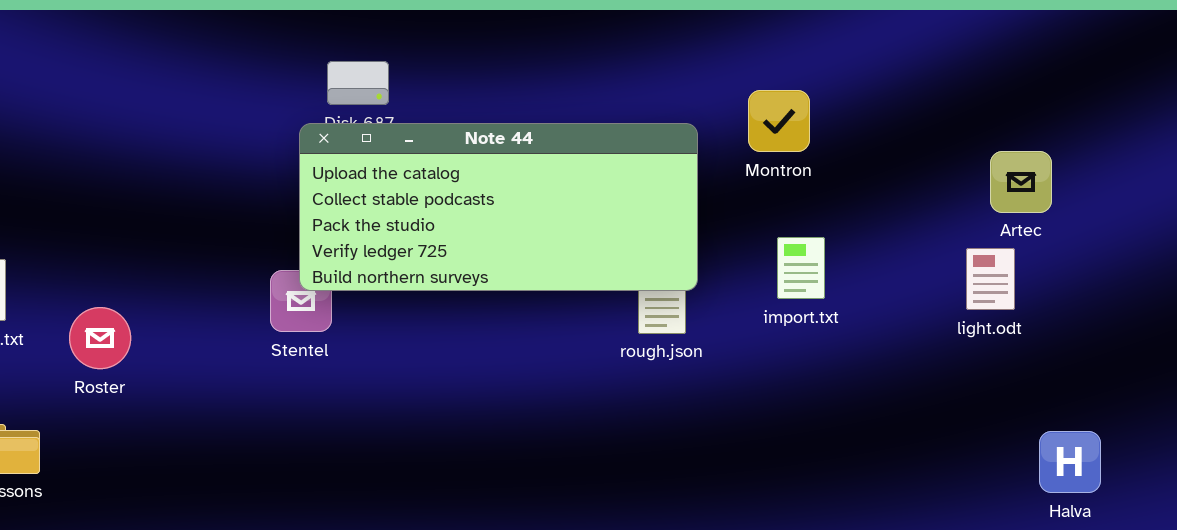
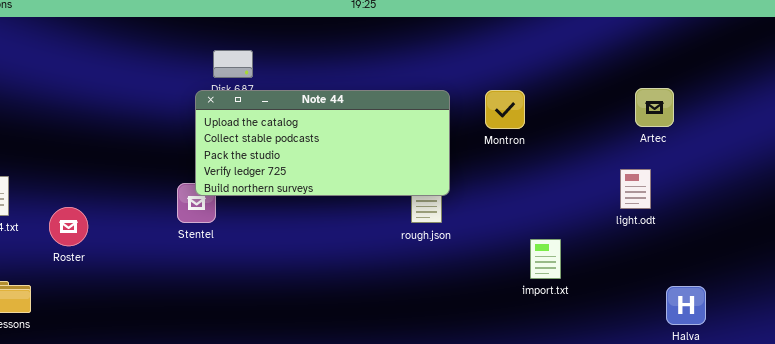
Montron: [748,90,810,152] -> [485,90,525,129], moved
Artec: [990,151,1052,213] -> [635,88,674,127], moved
import.txt: [777,237,825,299] -> [530,239,561,279], moved

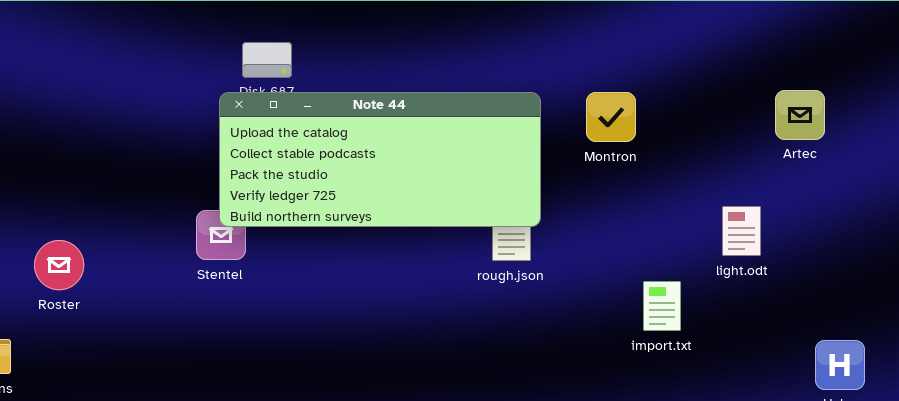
light.odt: [620,169,651,209] -> [722,206,761,256], moved

